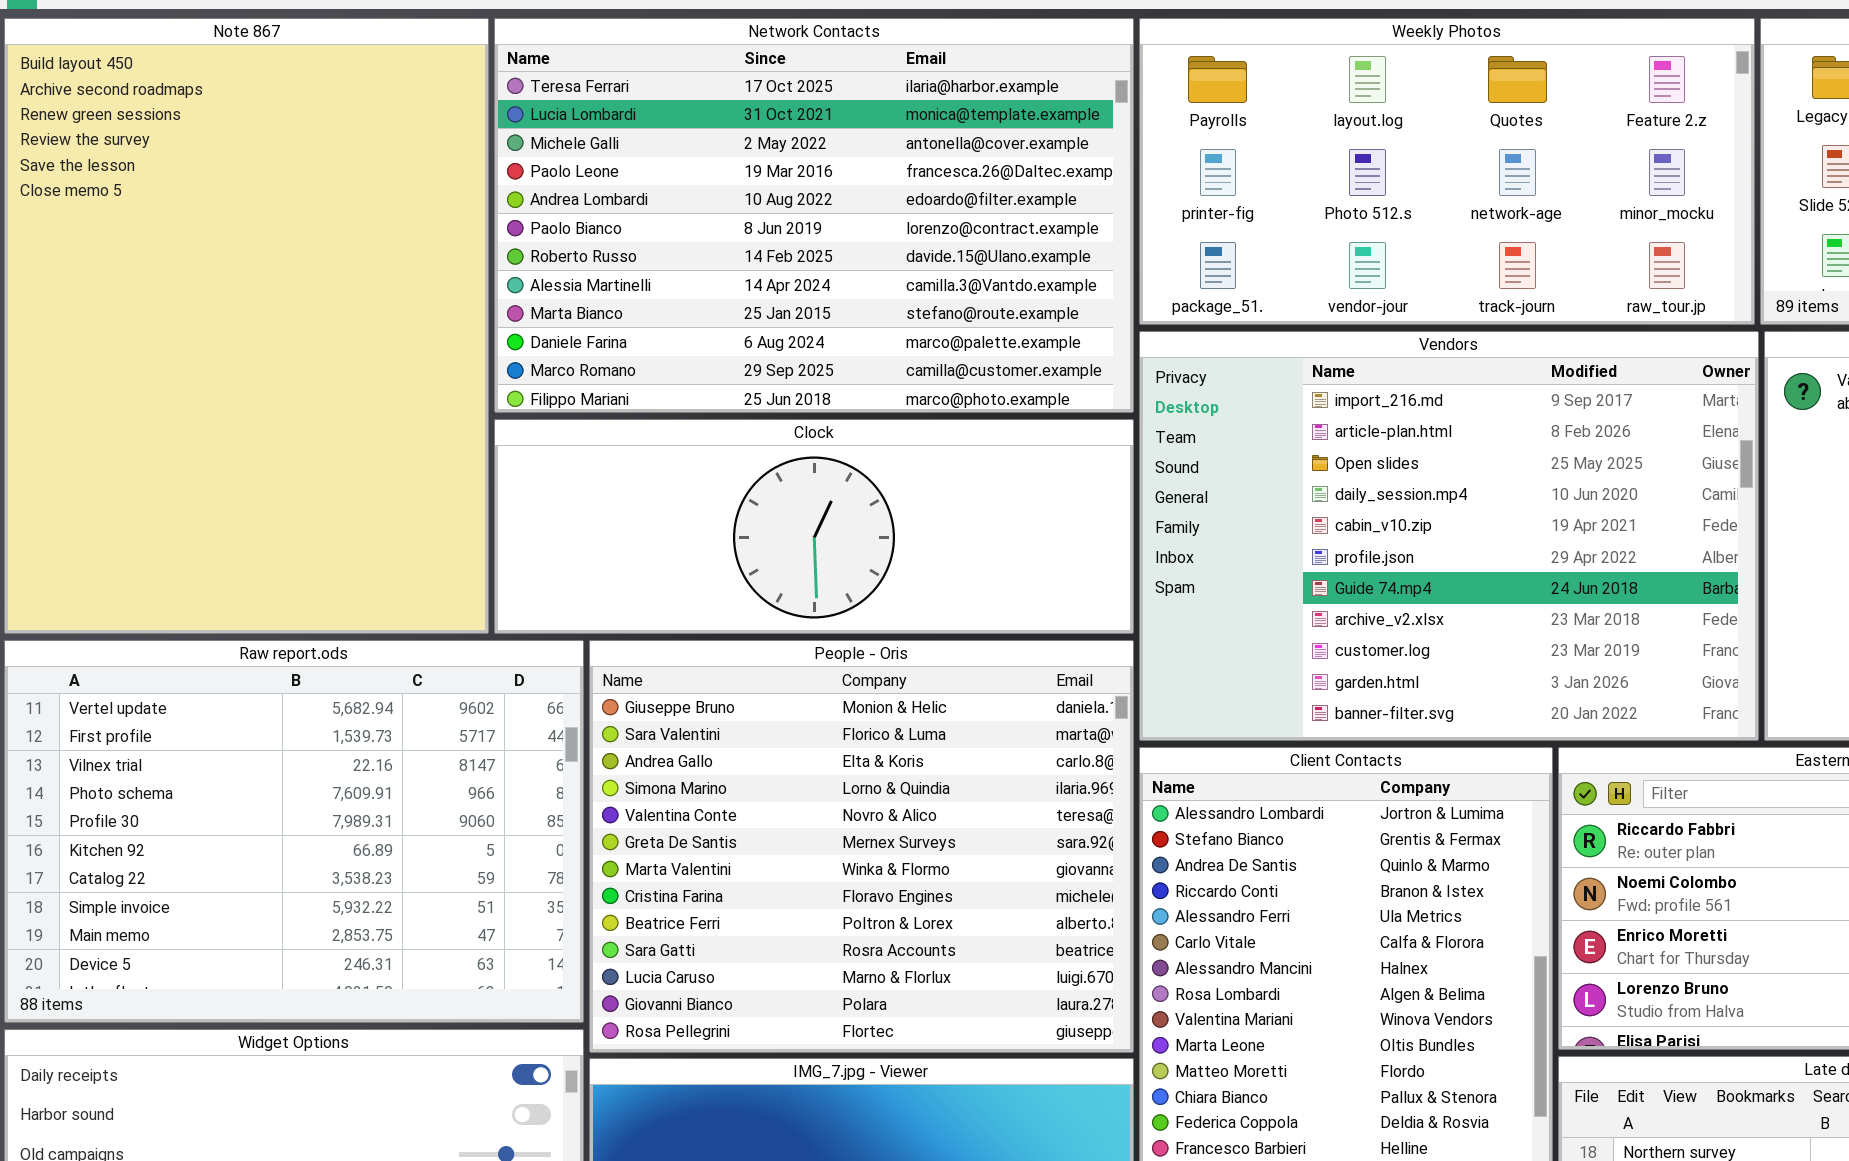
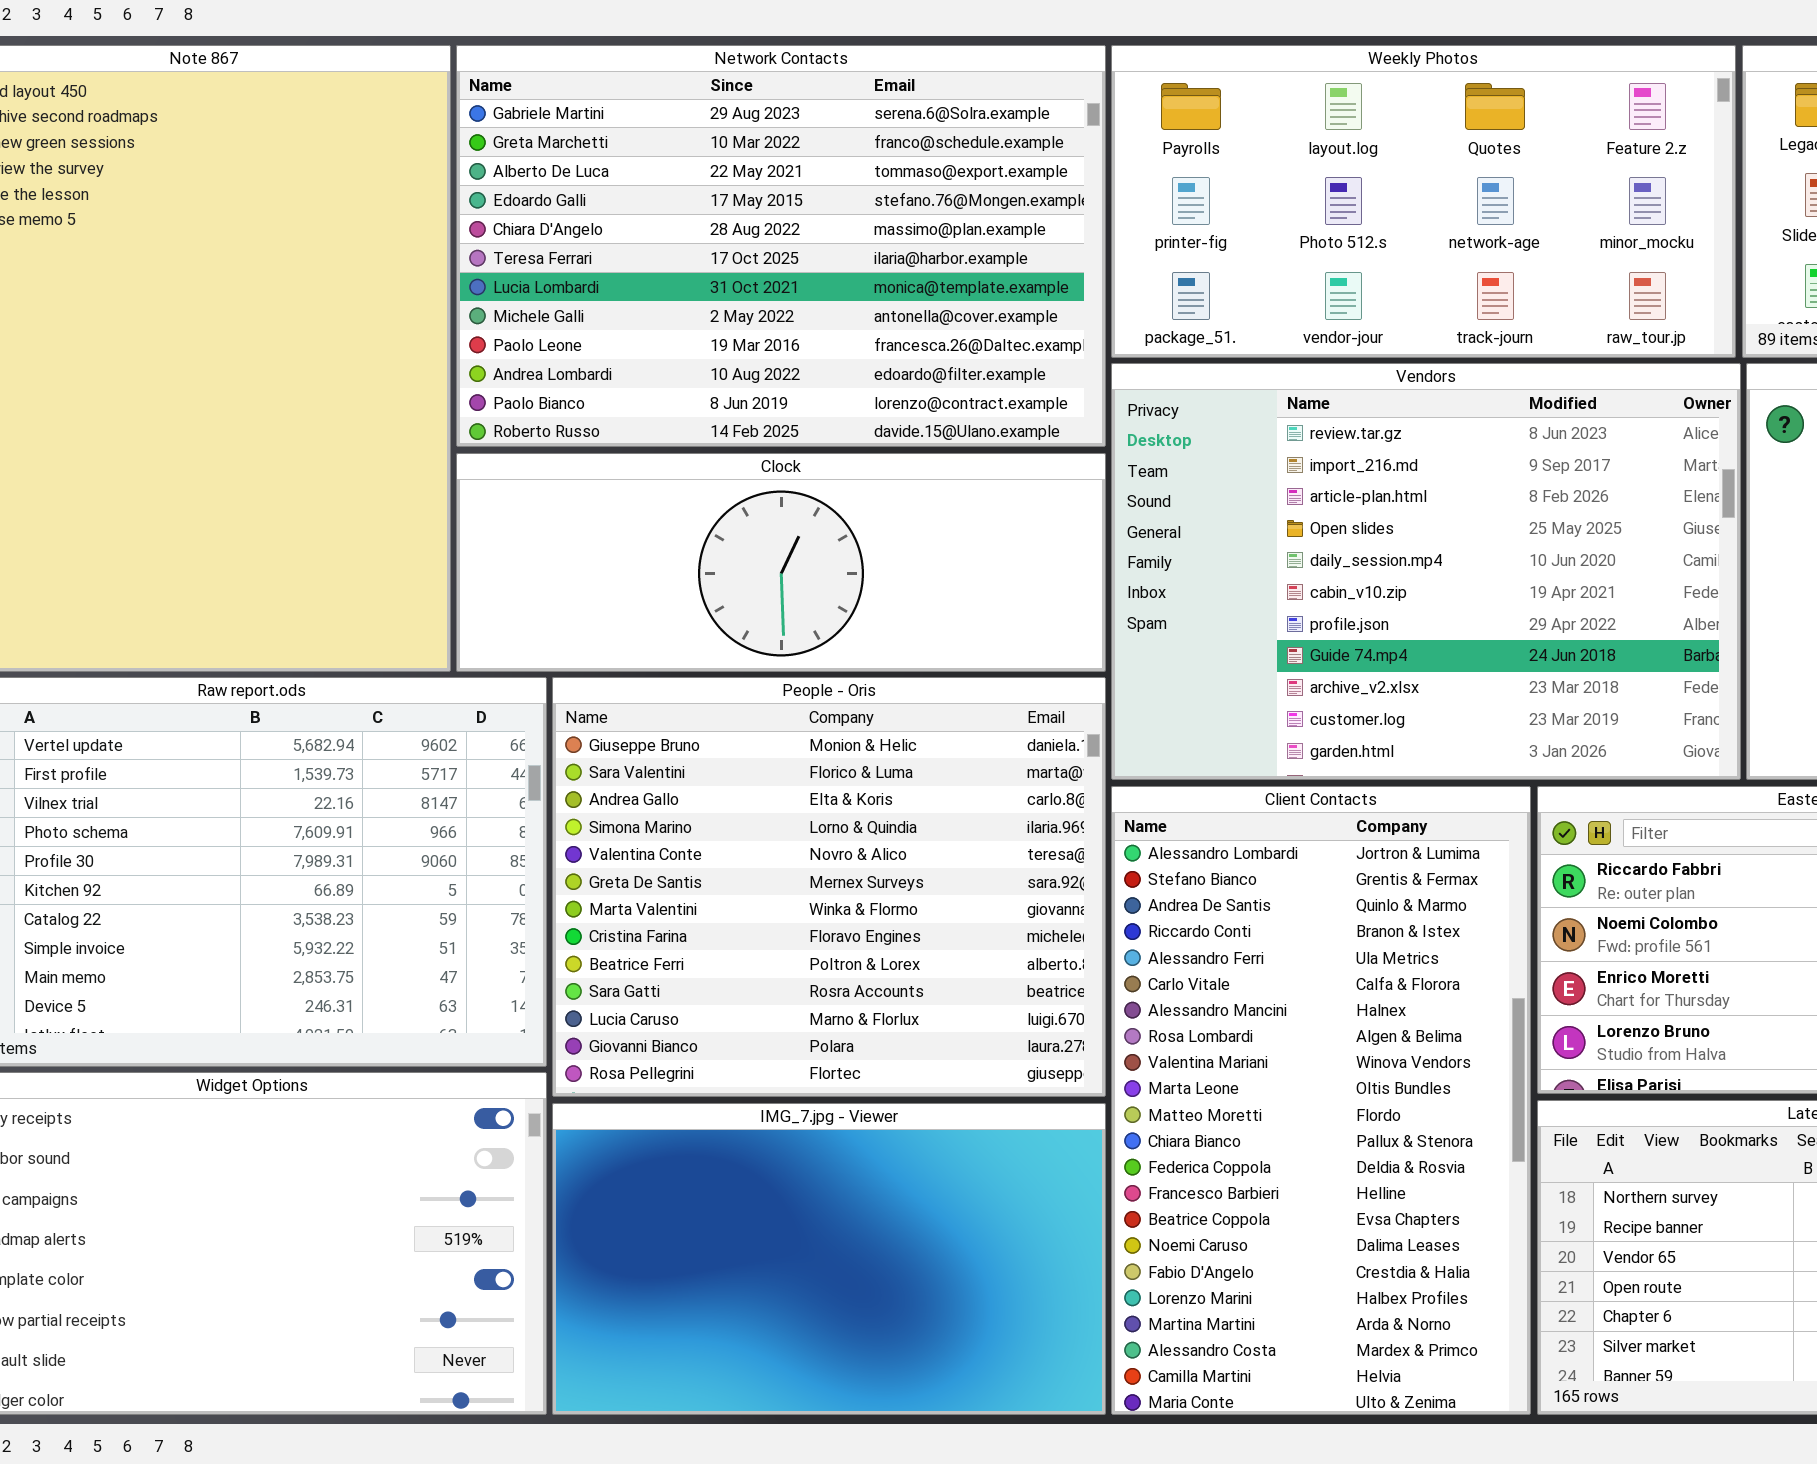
Network Contacts: [494,18,1134,413] -> [456,45,1106,447], scrolled up 5 rows
Vendors: [1139,331,1759,741] -> [1111,363,1741,780], scrolled up 1 row

